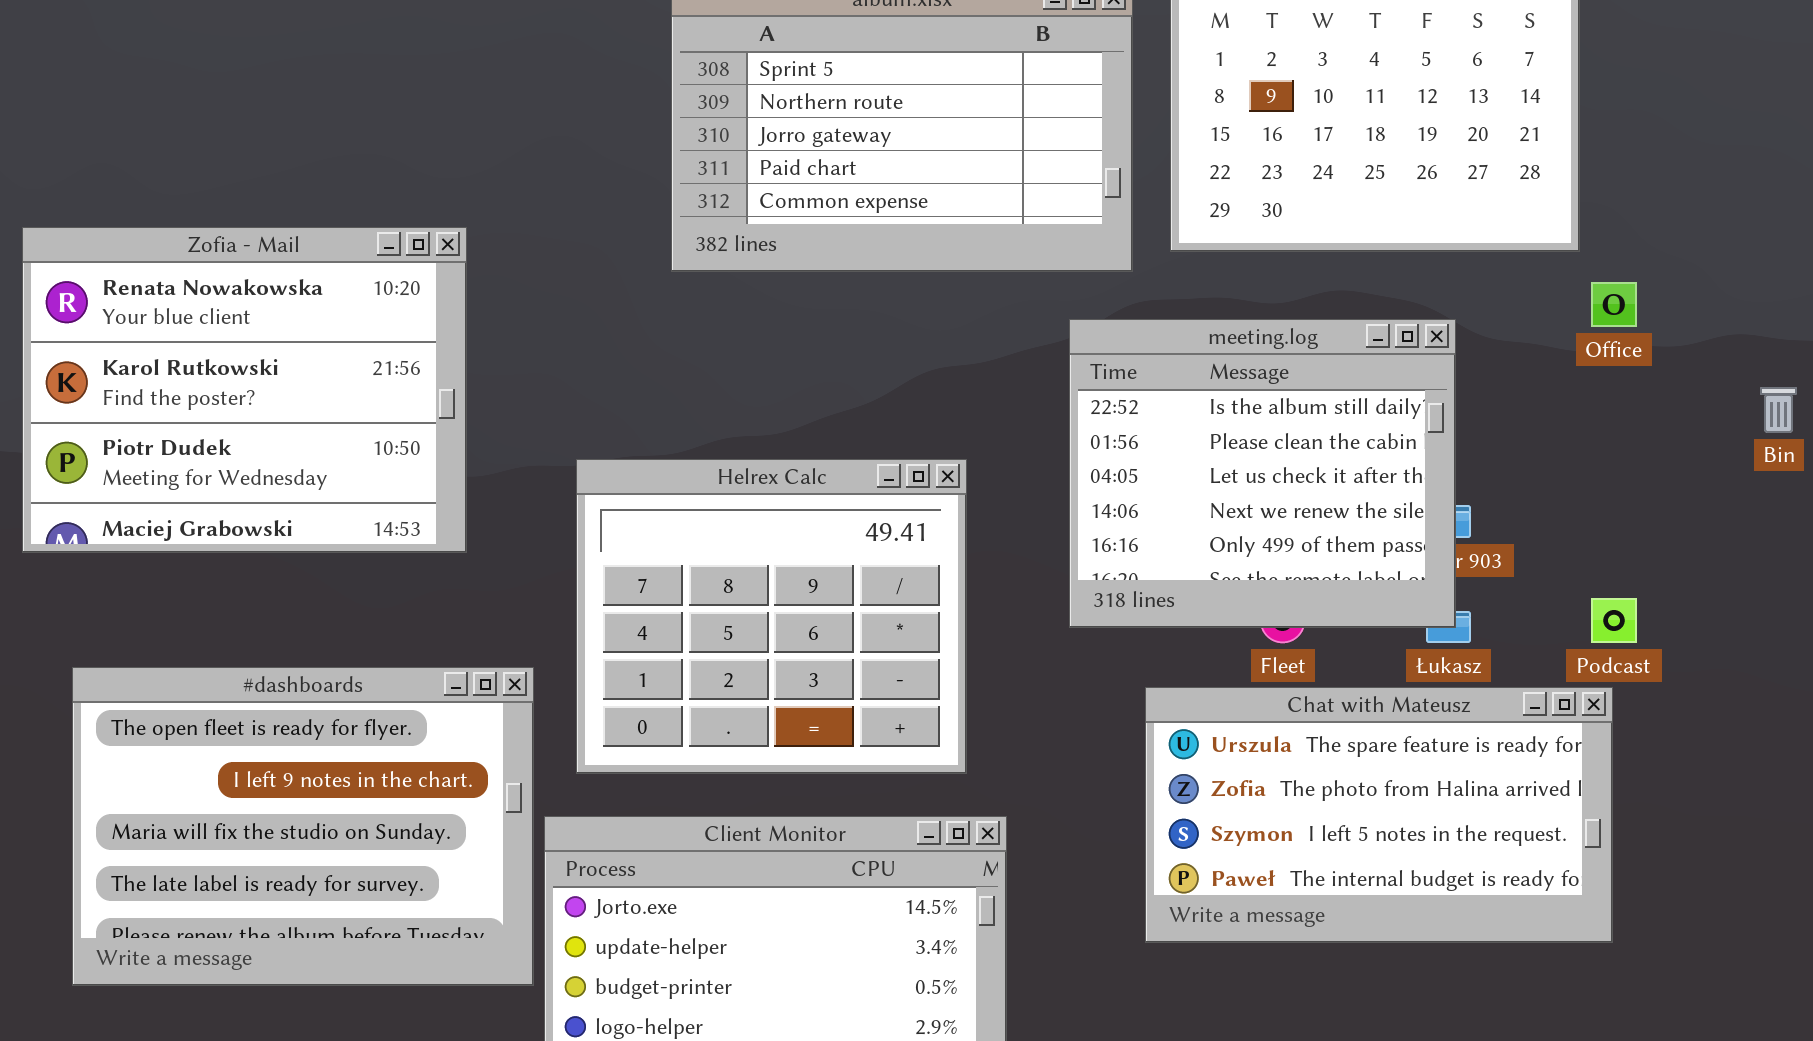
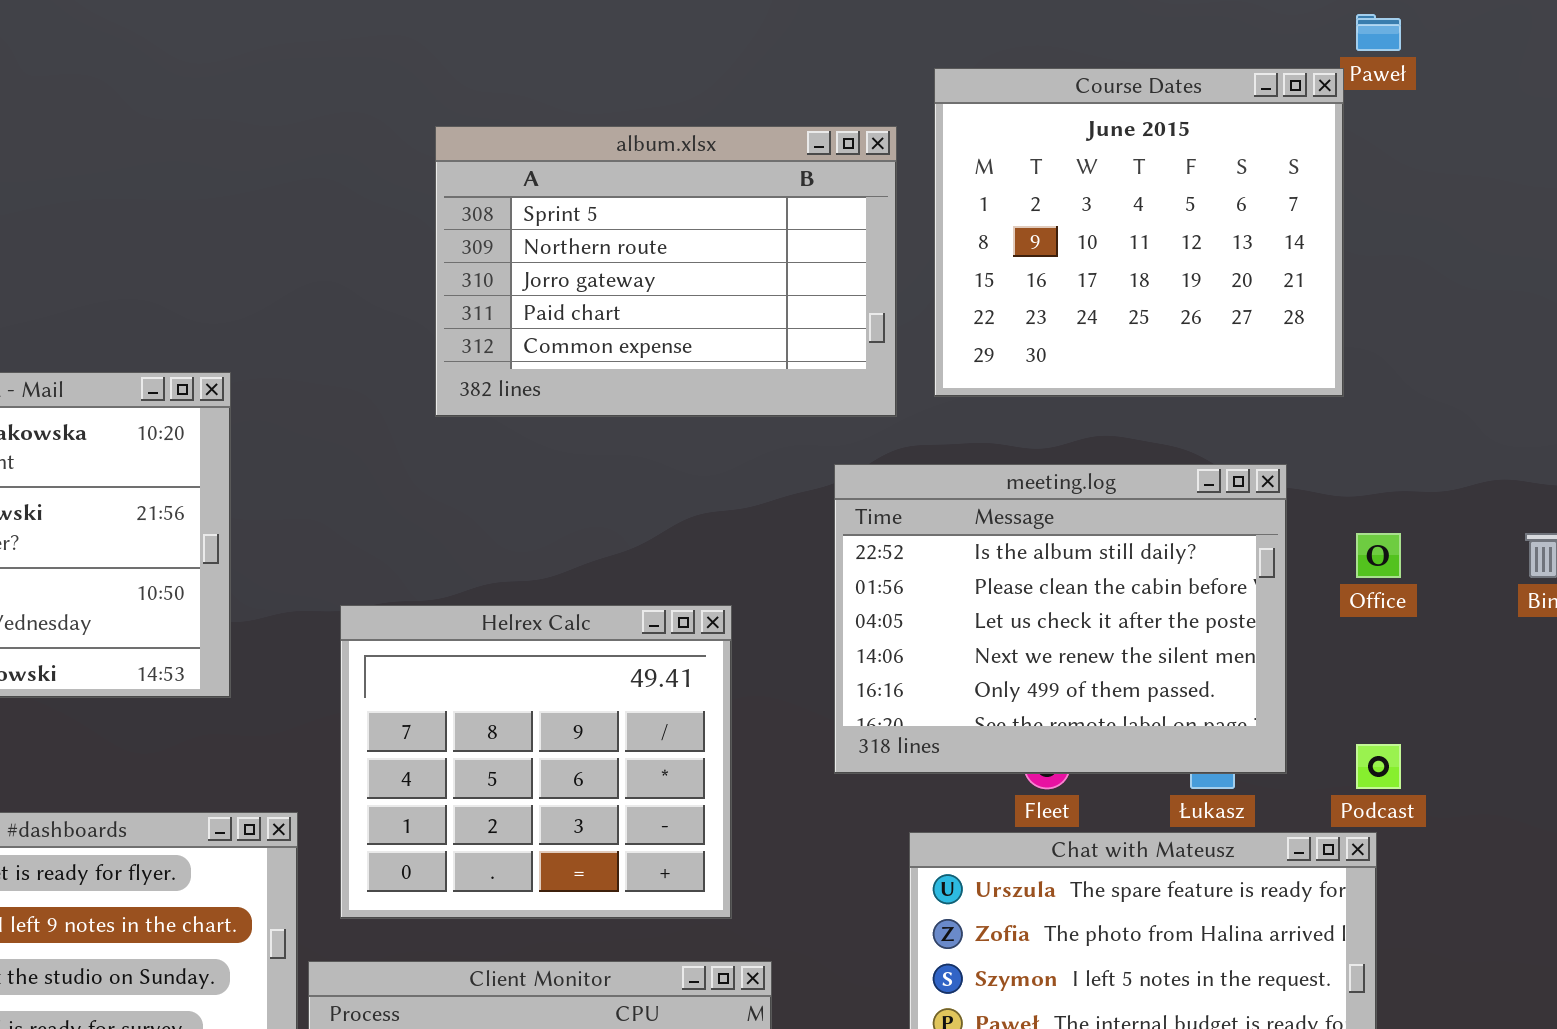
Office: [1591,282,1637,327] -> [1356,533,1401,578], moved
meeting.log: [1069,319,1456,628] -> [834,464,1287,774], resized

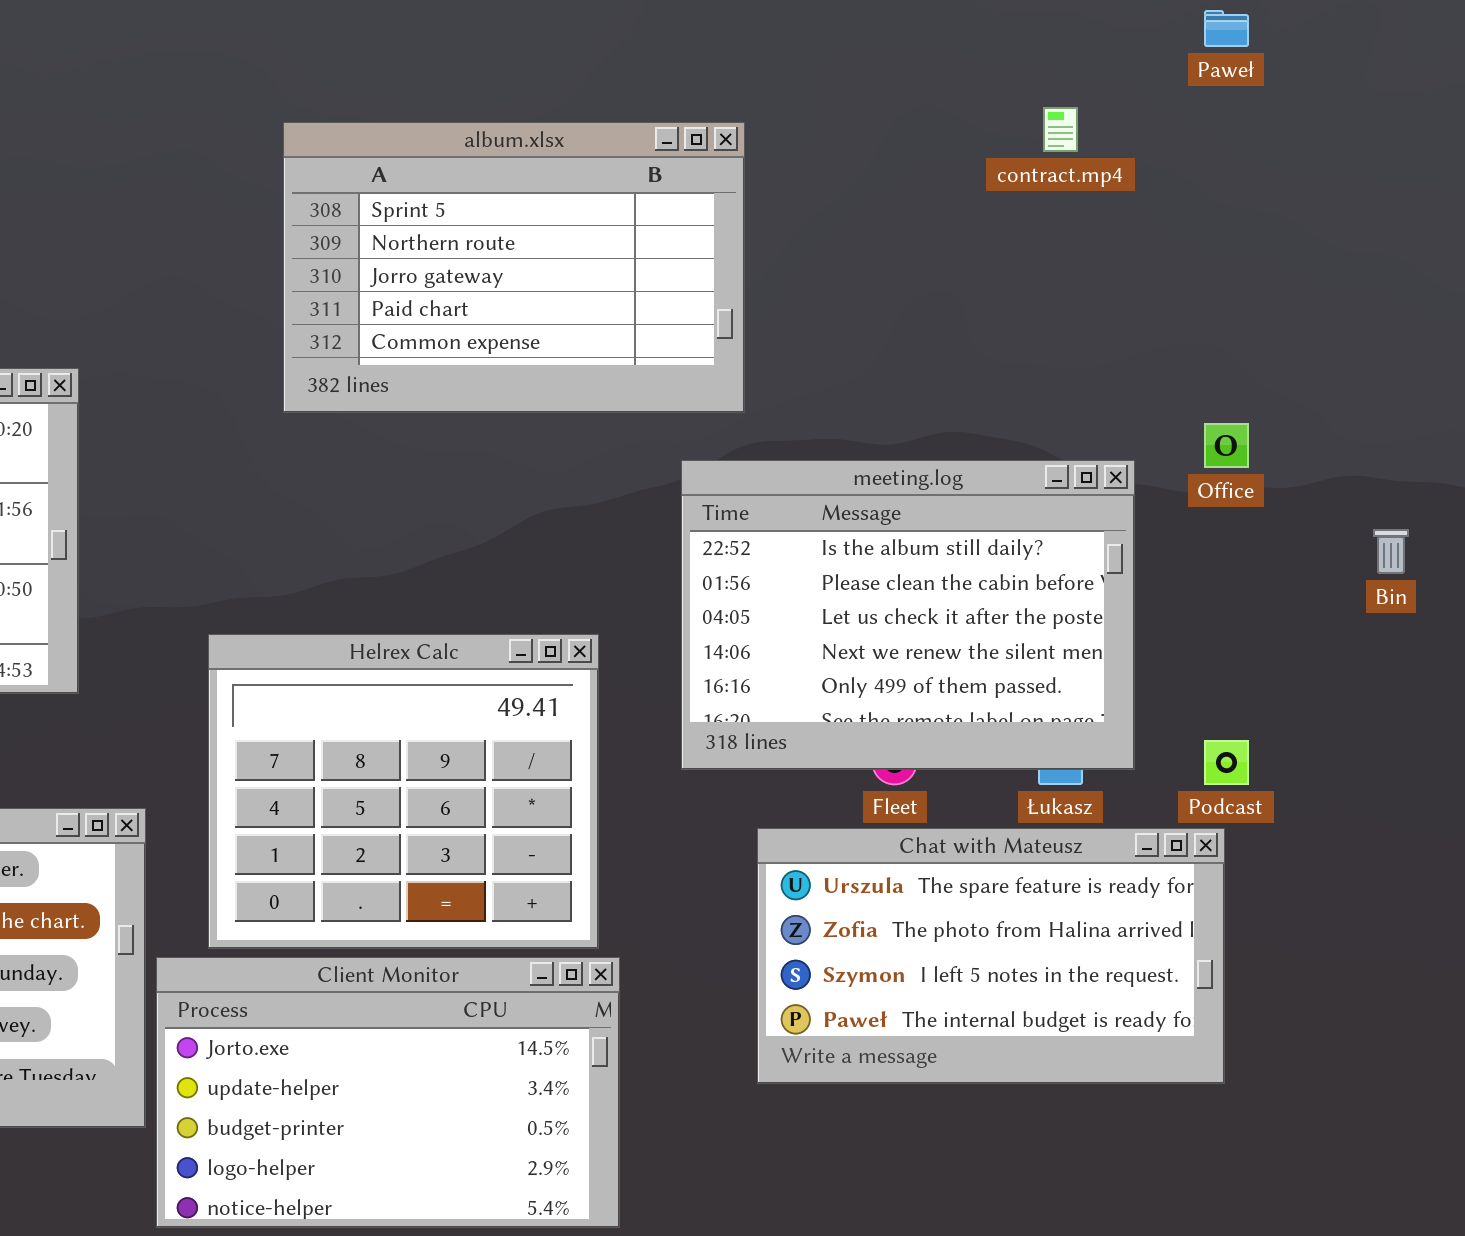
Course Dates: [934,68,1344,397] -> none, closed
Office: [1356,533,1401,578] -> [1204,423,1249,468], moved
Helrex Calc: [340,605,732,919] -> [208,634,599,949], moved

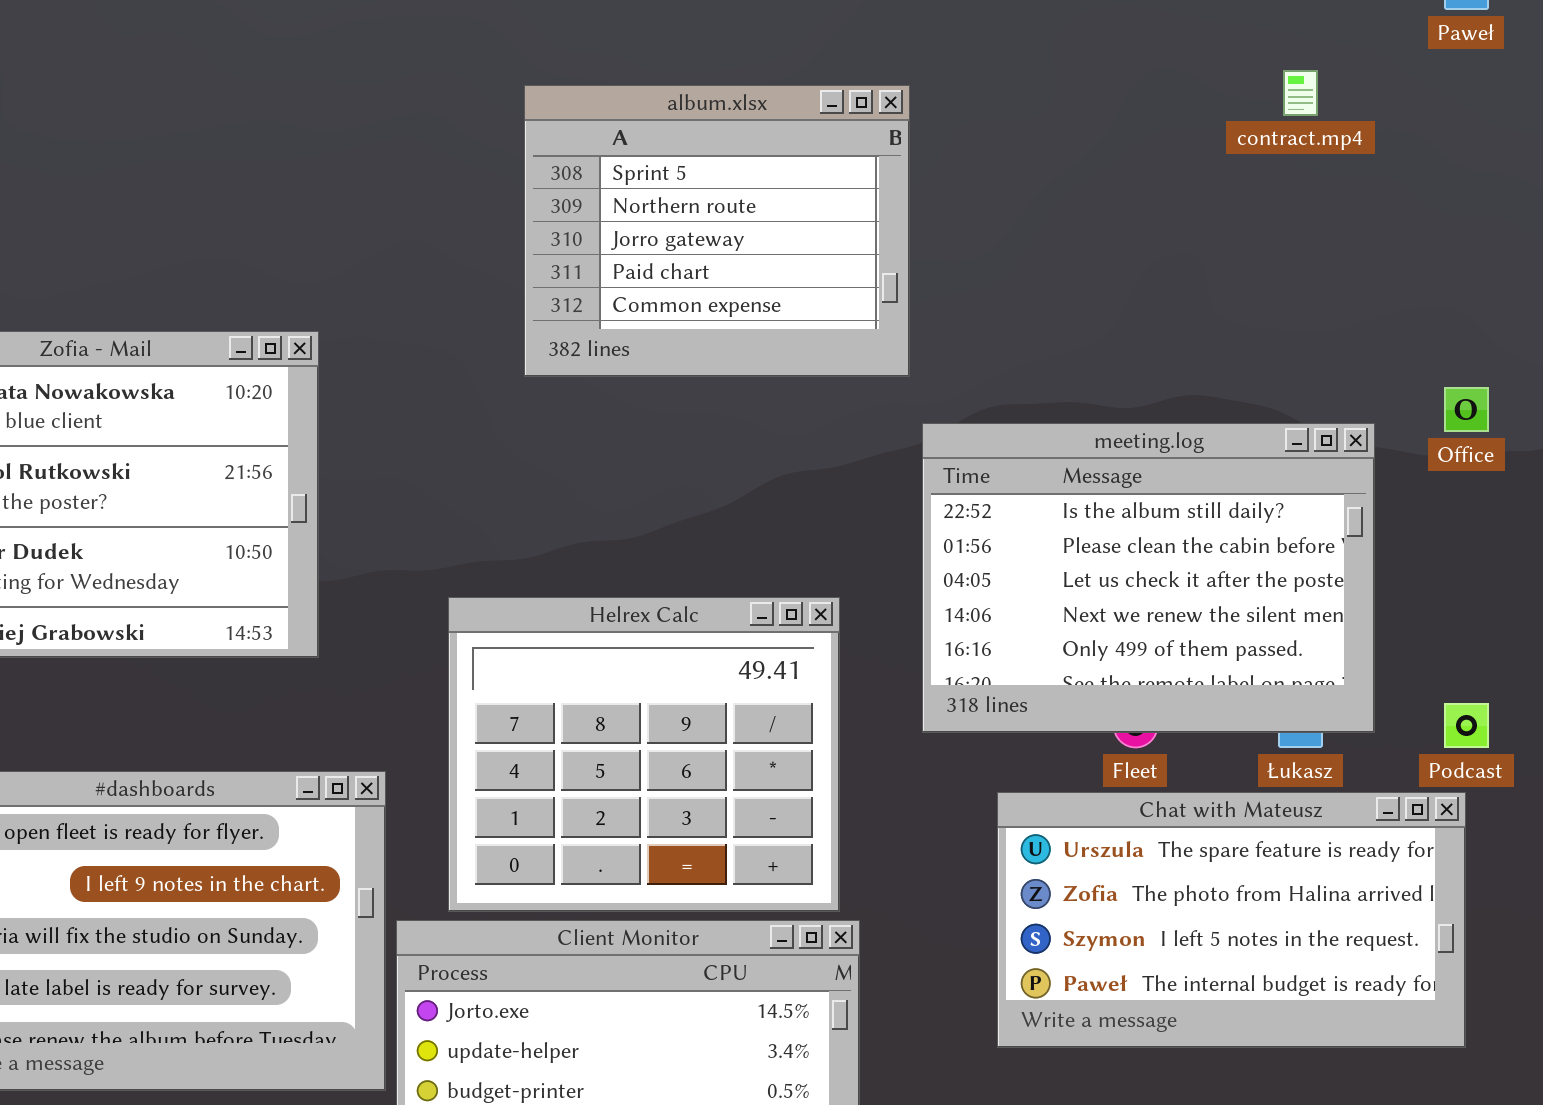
album.xlsx: [283,122,745,413] -> [524,85,910,377], resized

